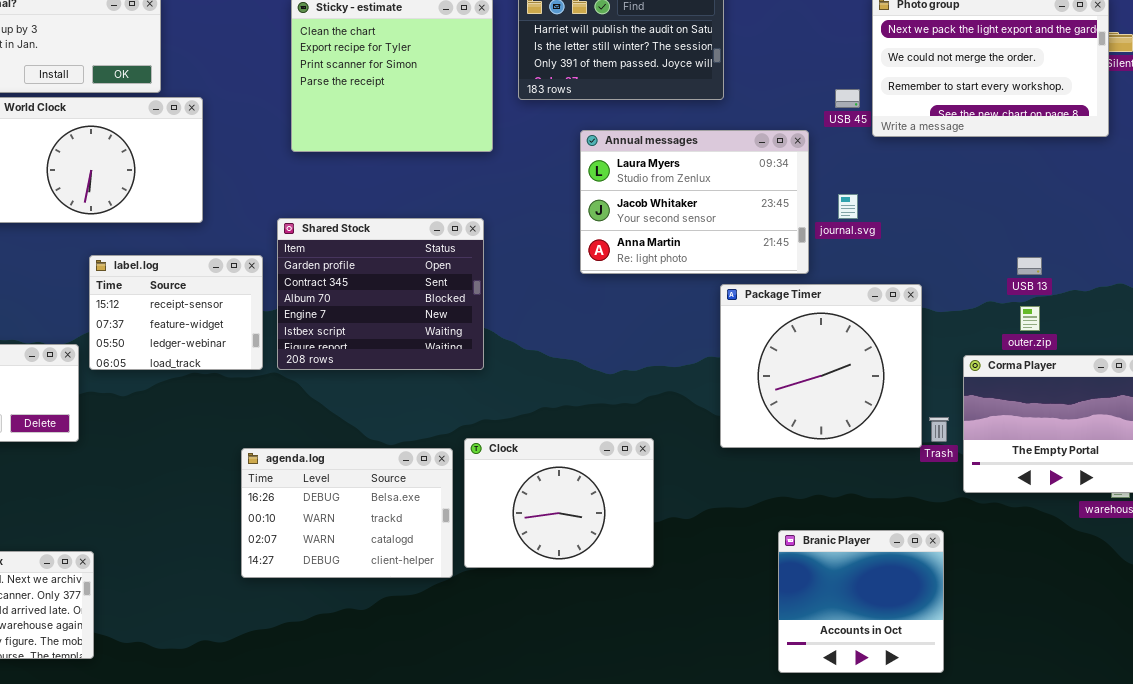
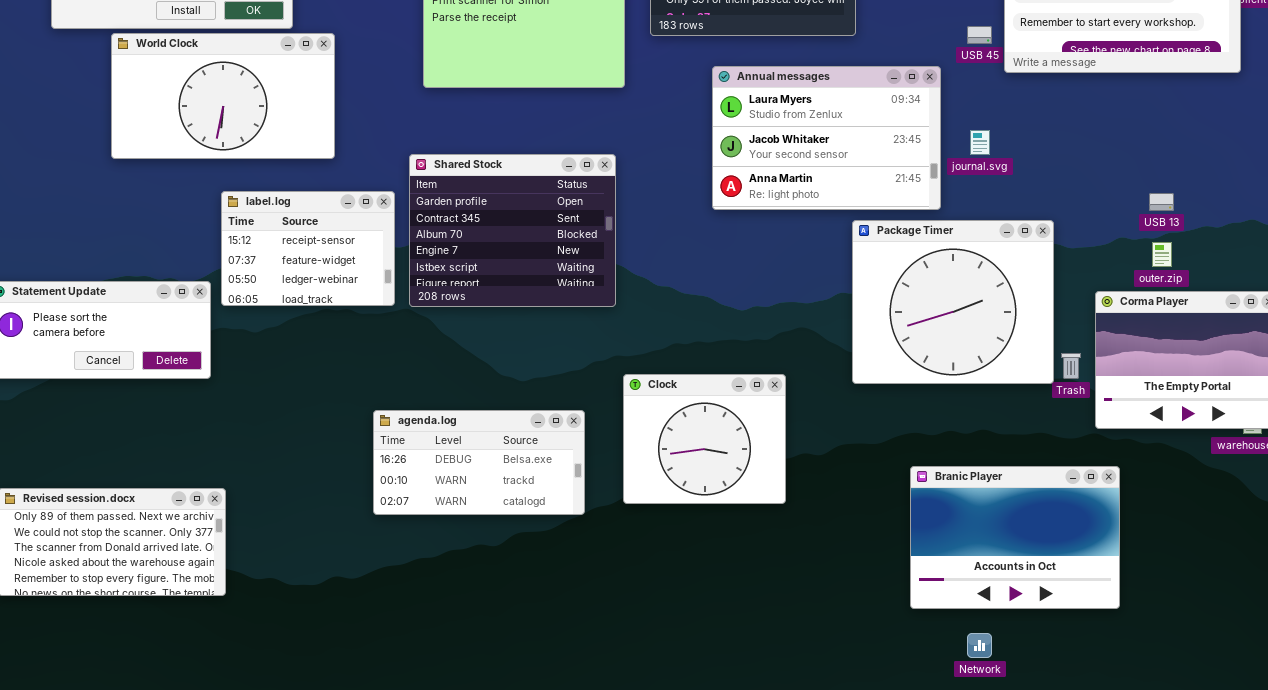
Clock: [464,438,654,568] -> [623,374,786,504], resized
agenda.log: [241,448,453,578] -> [373,410,585,515], resized
Branic Player: [778,530,944,673] -> [910,466,1120,609], resized

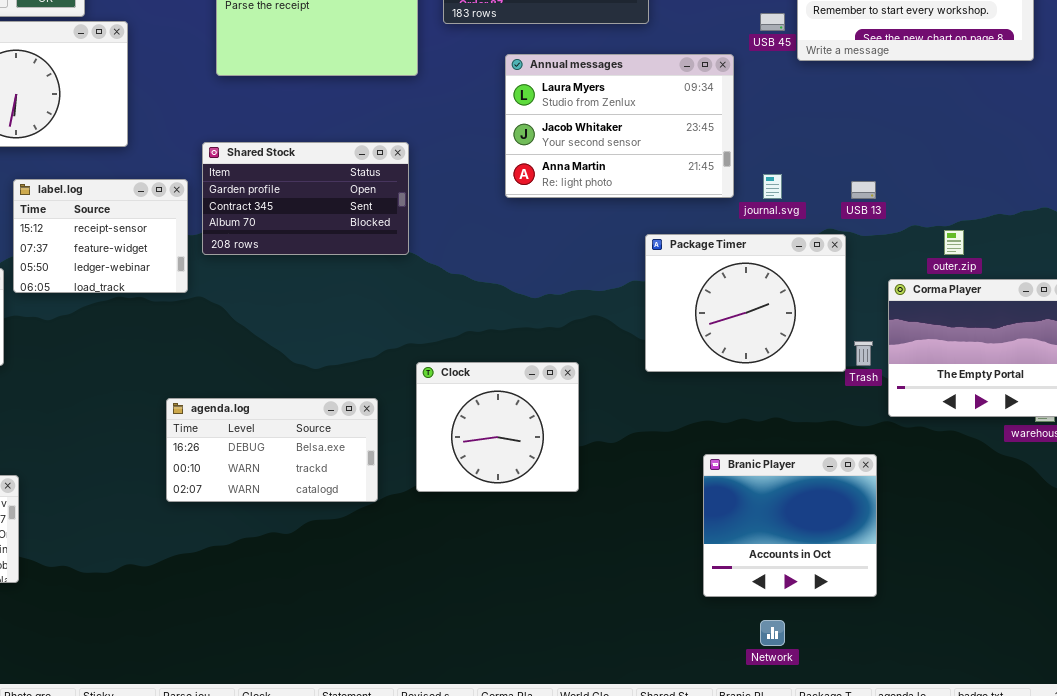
journal.svg: [970,130,990,155] -> [763,174,782,199], moved
Shared Stock: [409,154,616,307] -> [202,142,409,255], resized
USB 13: [1149,193,1174,211] -> [851,181,876,199], moved
Package Timer: [852,220,1054,384] -> [645,234,846,372], resized
Branic Player: [910,466,1120,609] -> [703,454,877,597], resized

